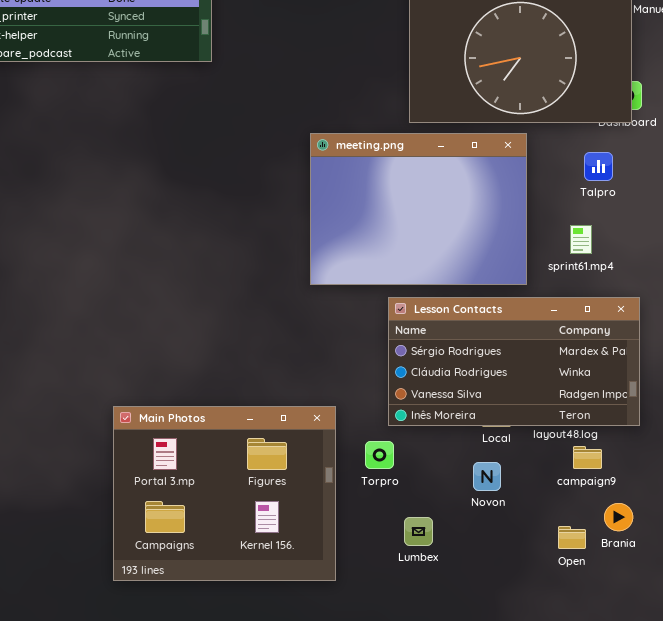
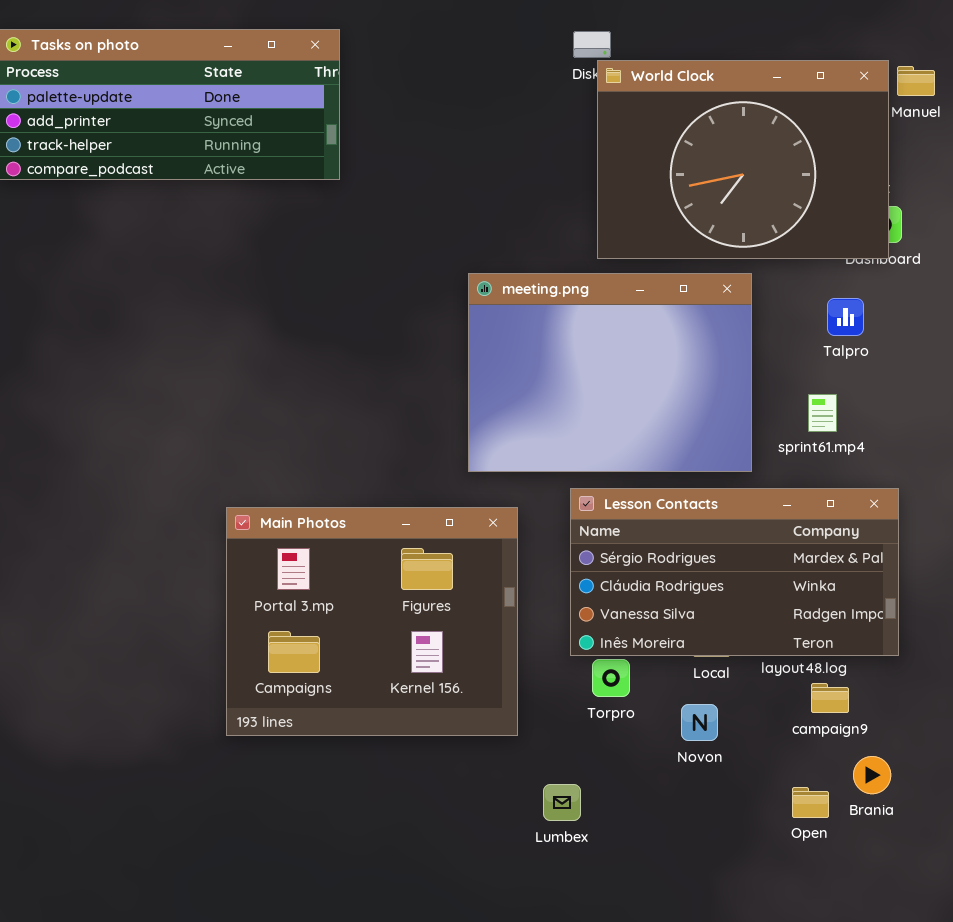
Main Photos: [113,406,336,581] -> [226,507,518,736], moved
Torpro: [365,441,394,469] -> [592,659,630,697], moved
Lumbex: [404,517,433,546] -> [543,784,581,821], moved

